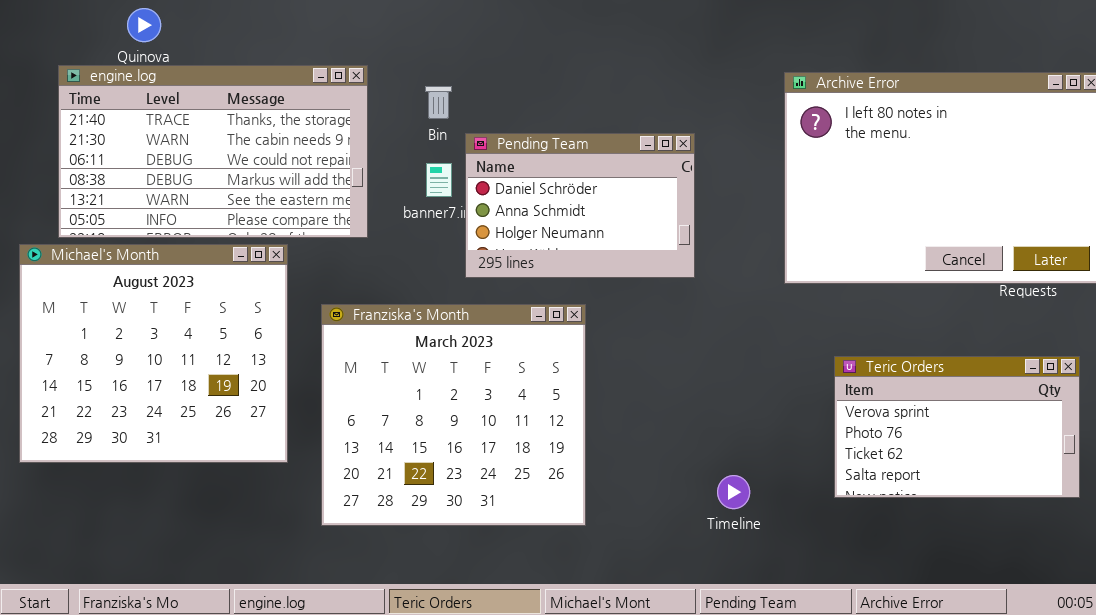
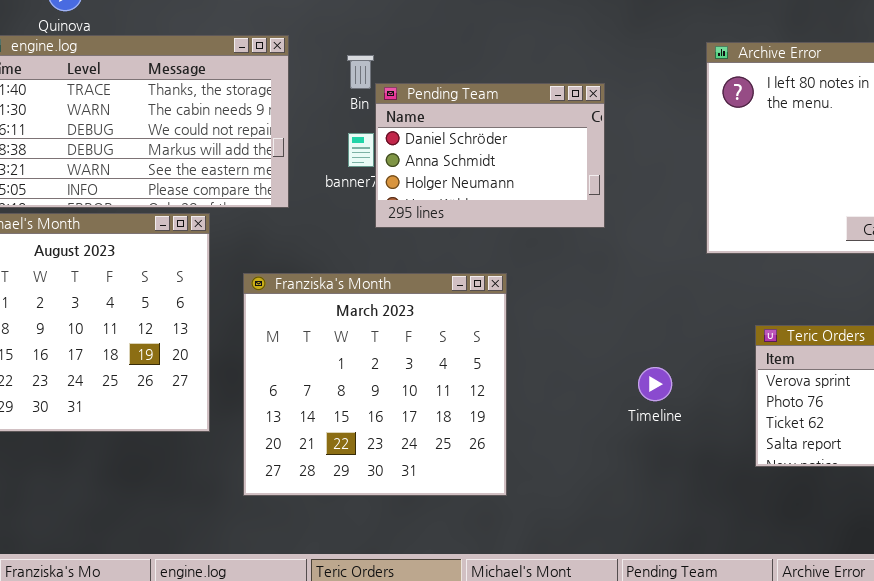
Pending Team: [465,133,695,278] -> [375,83,605,228], moved
Timeline: [717,475,750,509] -> [638,367,672,401], moved

